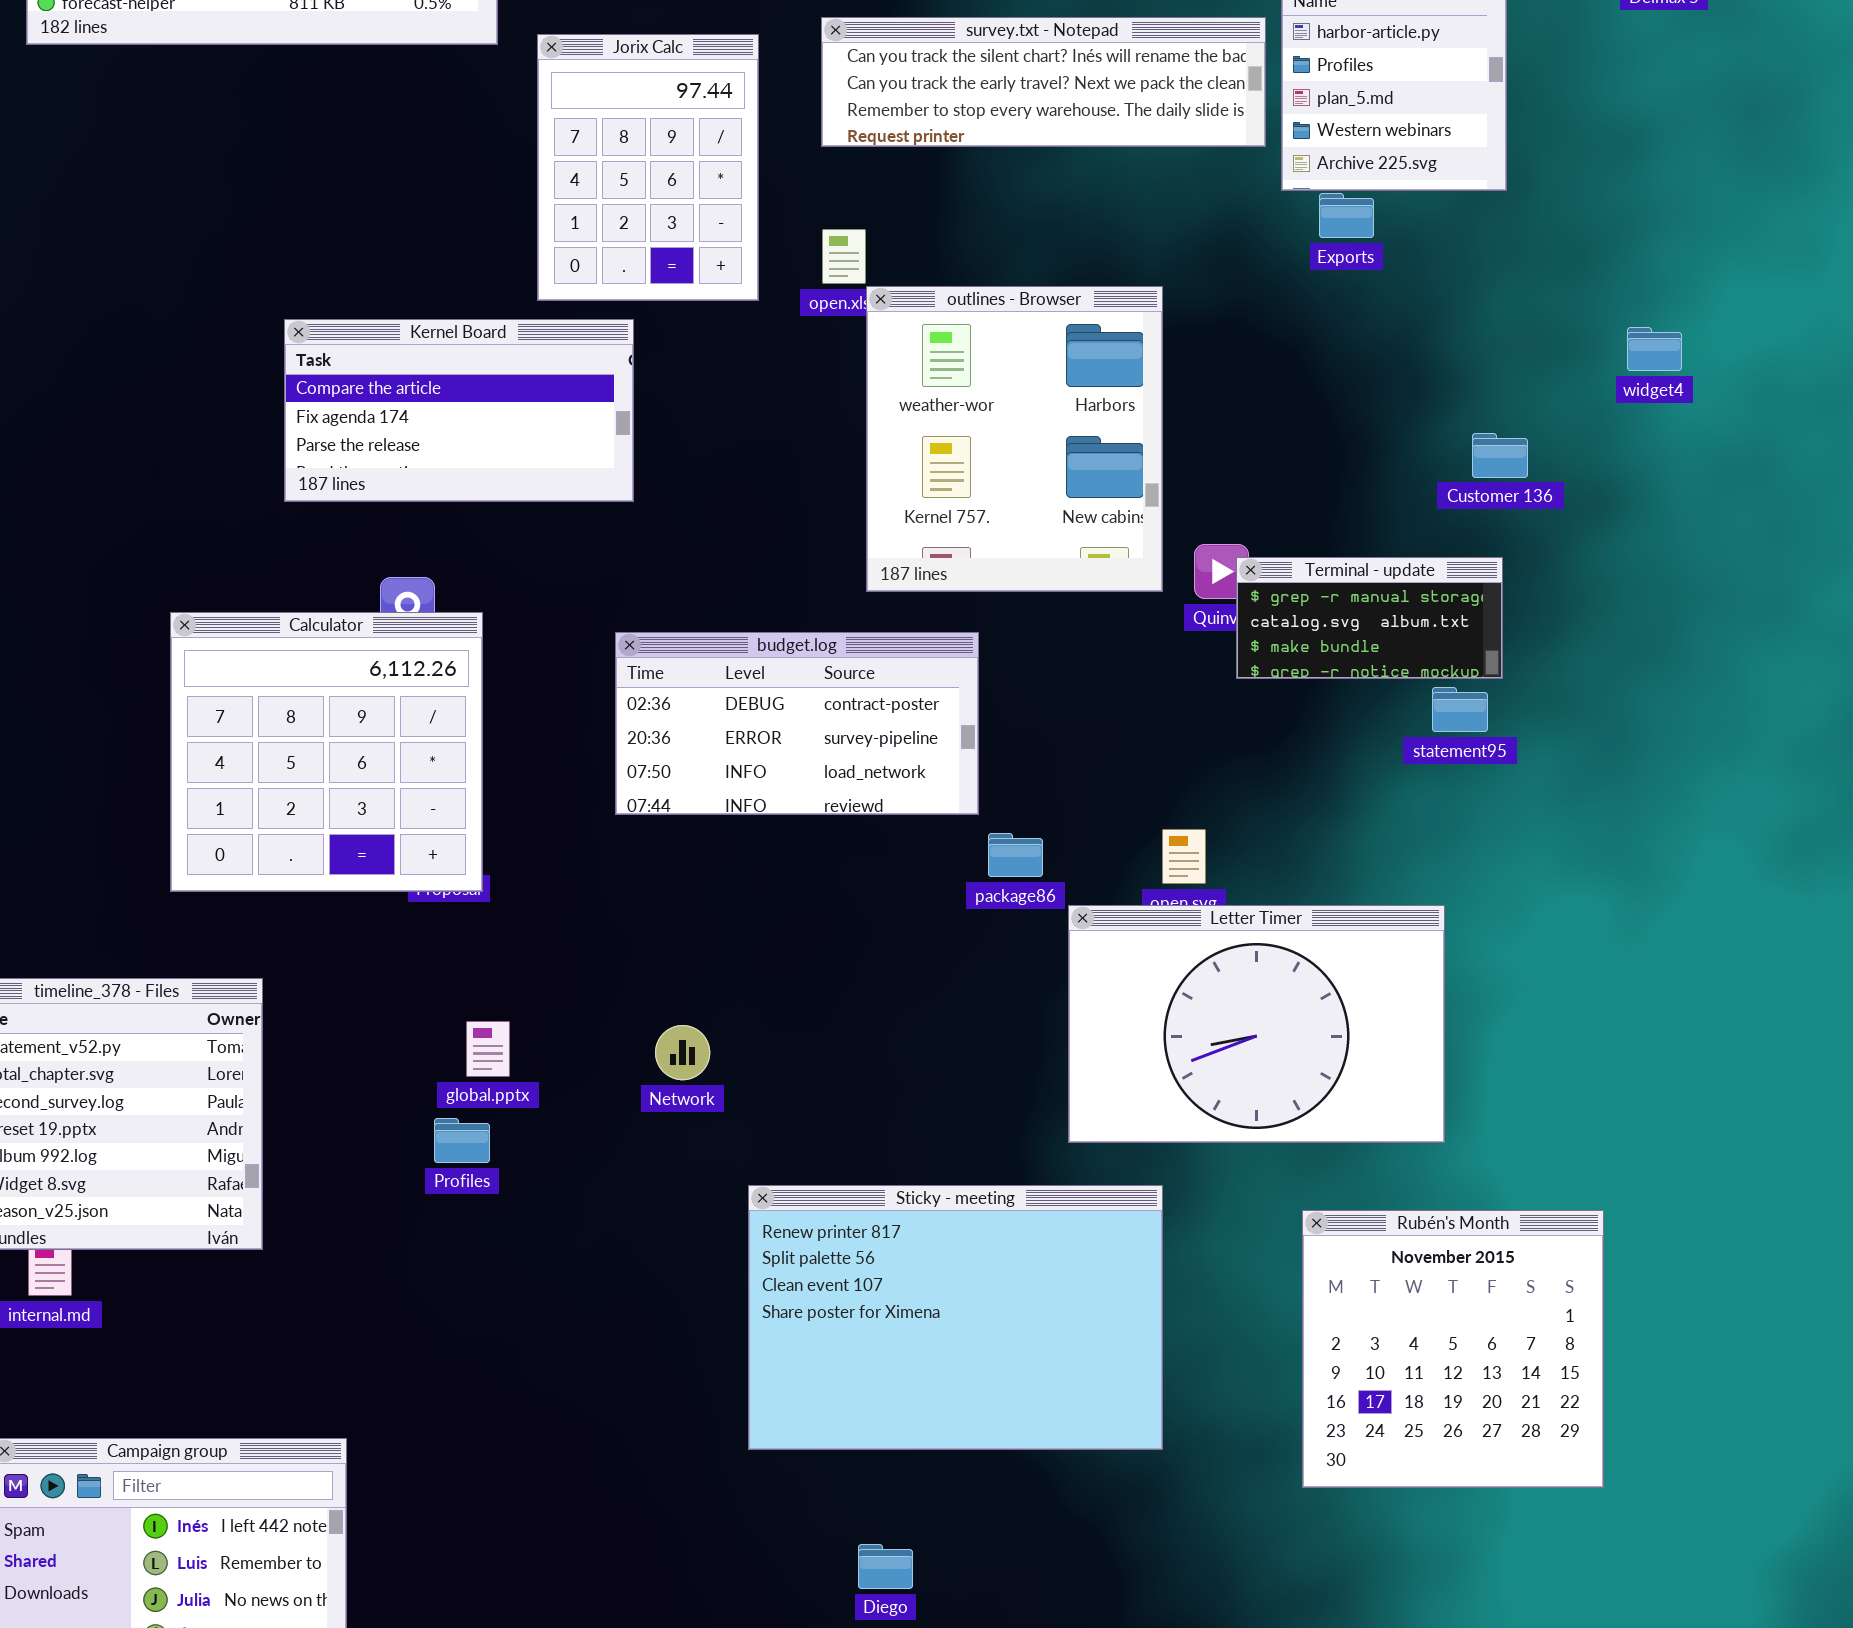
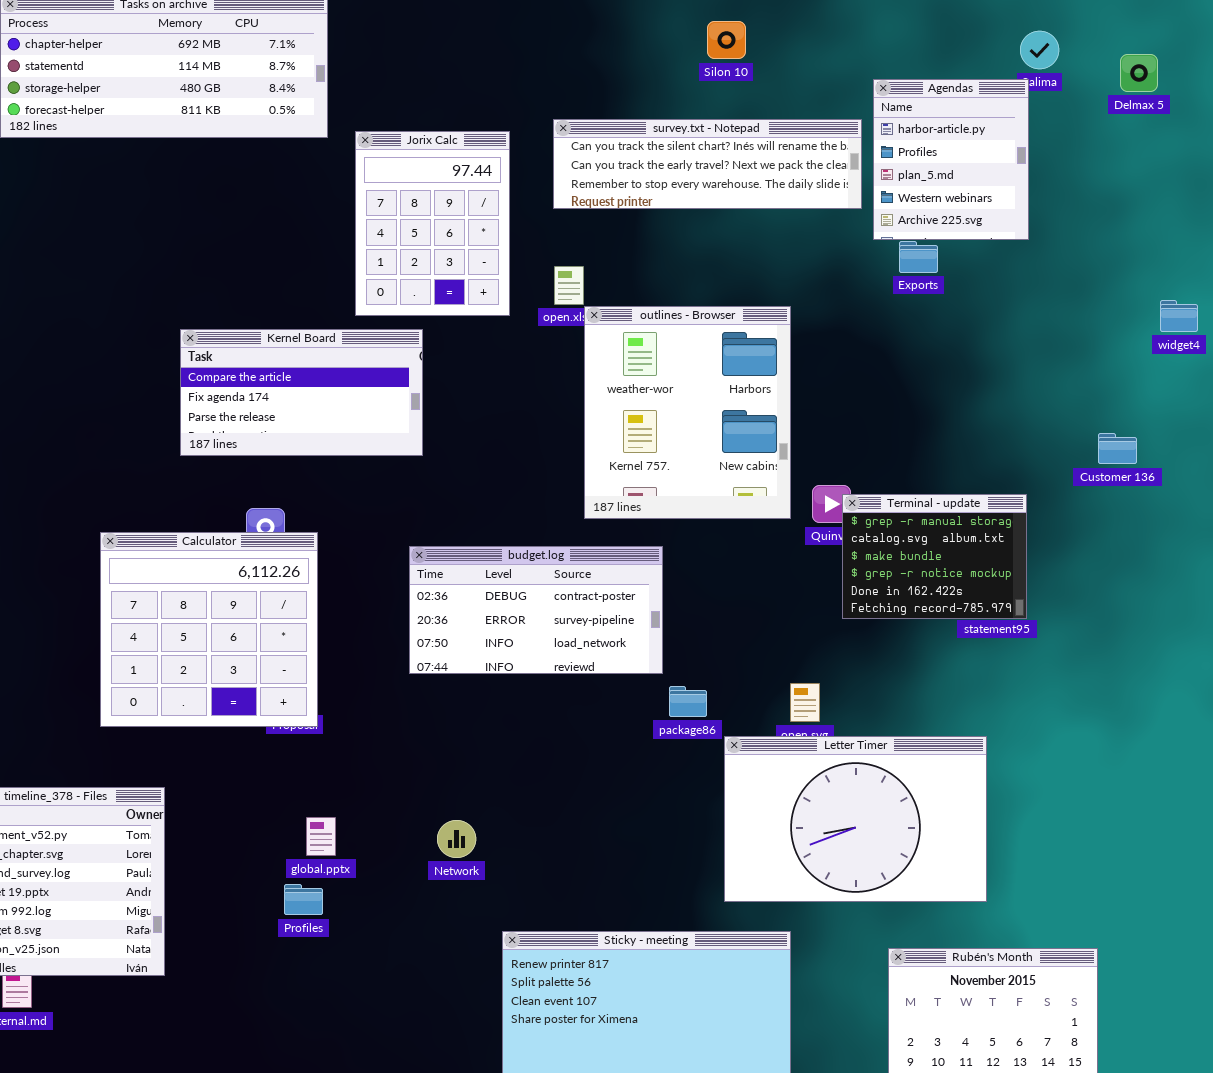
widget4: [1627,327,1682,371] -> [1160,300,1198,332], moved
Customer 136: [1472,433,1528,478] -> [1098,433,1137,464], moved
Terminal - update: [1236,557,1503,679] -> [842,494,1027,619], resized

